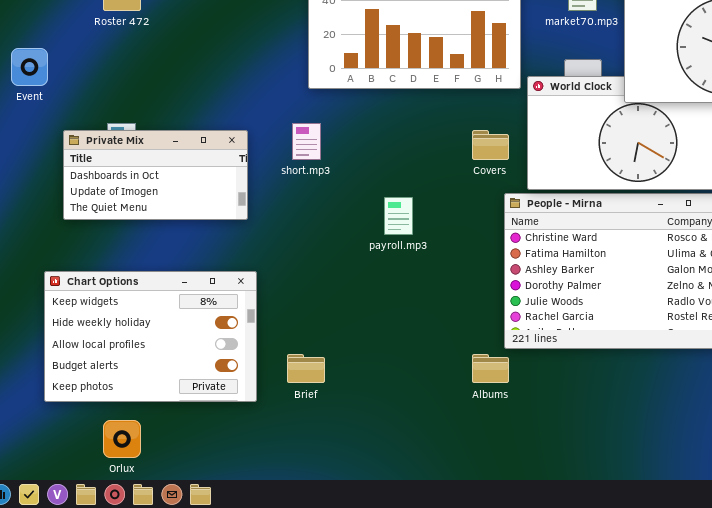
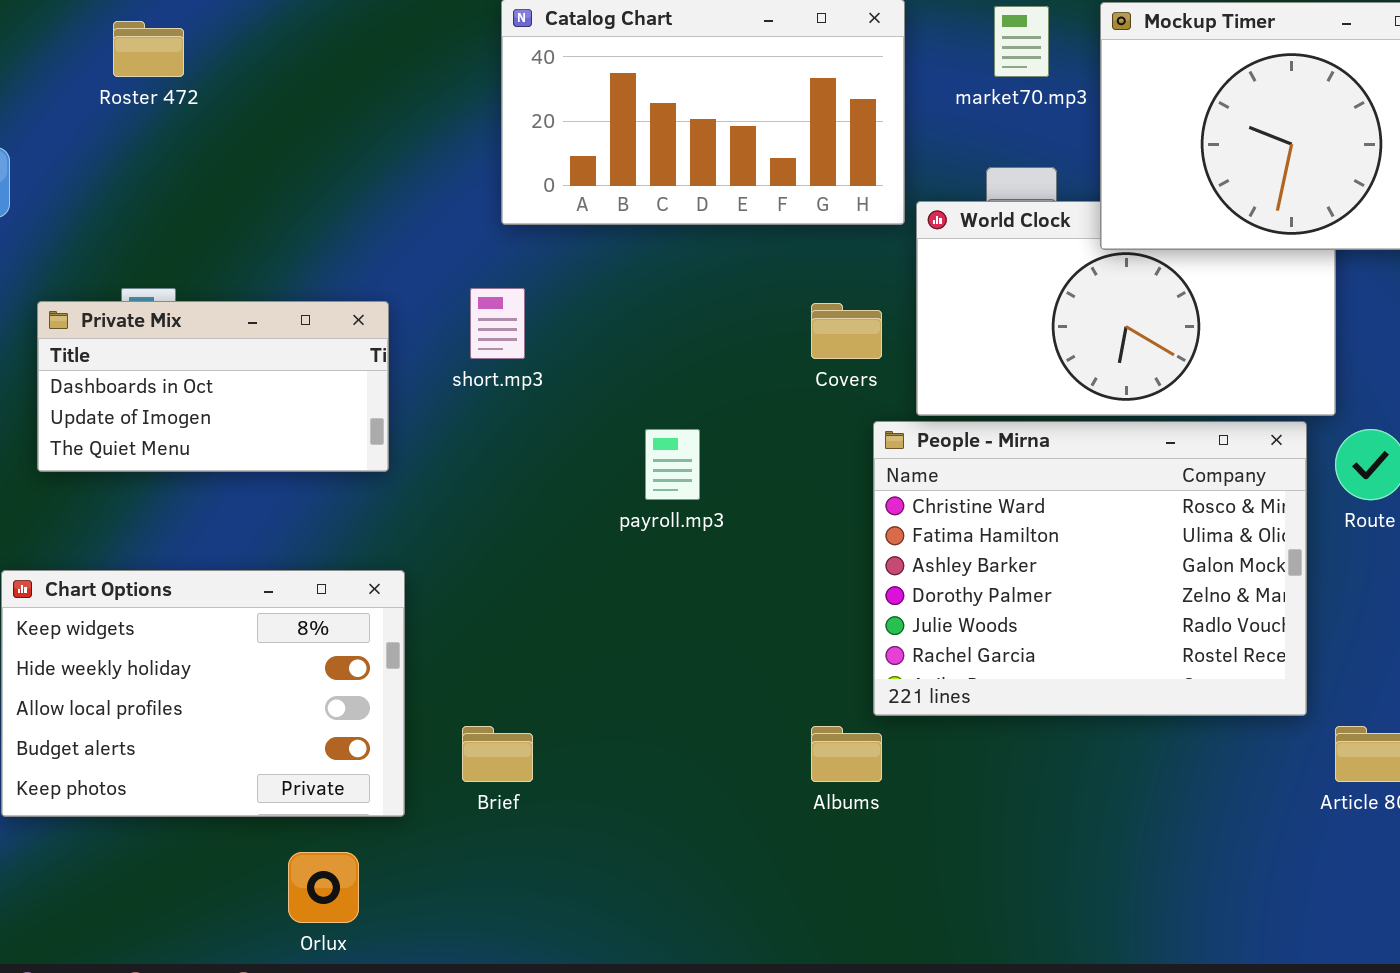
Orlux: [103,420,141,458] -> [288,852,359,923], moved

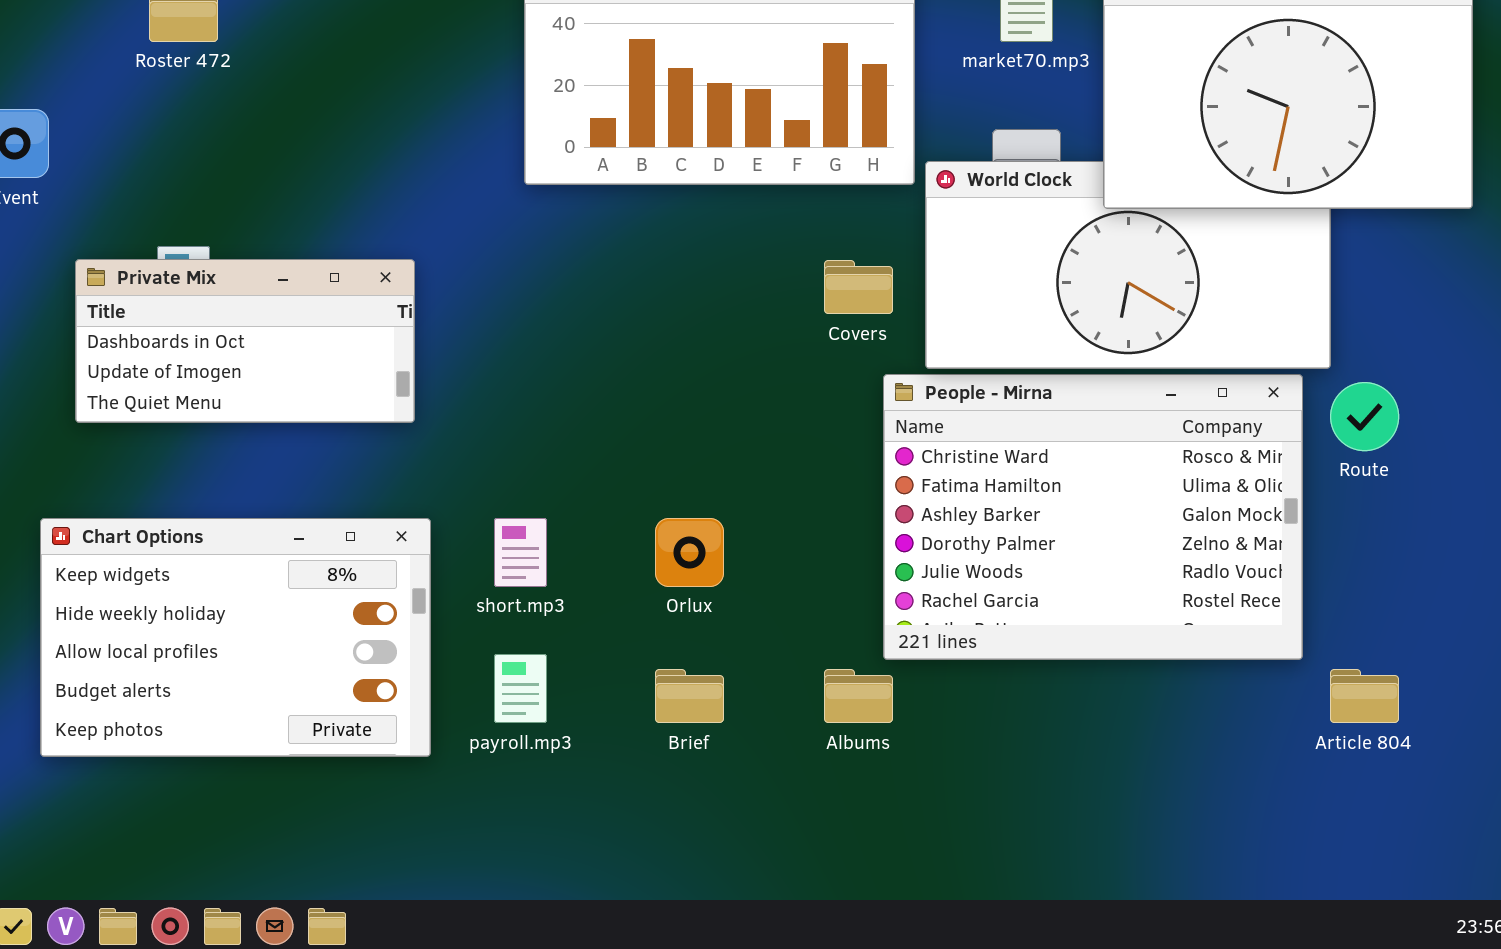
short.mp3: [470,288,525,359] -> [494,518,547,587], moved
payroll.mp3: [645,429,700,500] -> [494,654,547,723], moved
Brief: [462,726,533,782] -> [655,669,724,723], moved
Orlux: [288,852,359,923] -> [655,518,724,587], moved

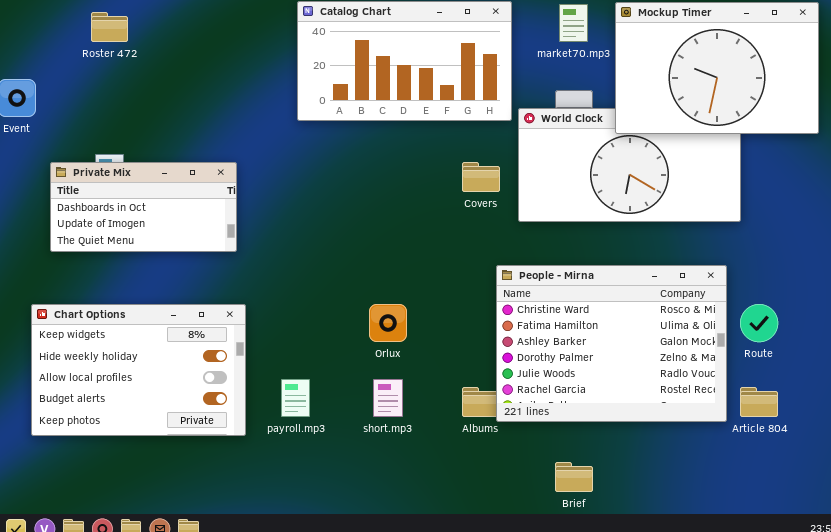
People - Mirna: [883,374,1303,660] -> [496,265,727,422], moved
Route: [1330,382,1399,451] -> [740,304,778,342], moved
short.mp3: [494,518,547,587] -> [373,379,403,417], moved
Brief: [655,669,724,723] -> [555,462,593,492], moved

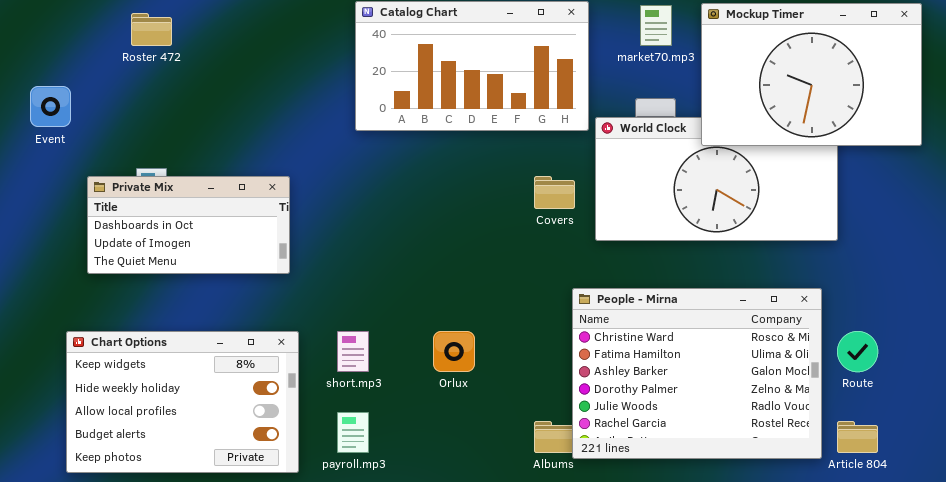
short.mp3: [373,379,403,417] -> [337,331,369,372], moved

